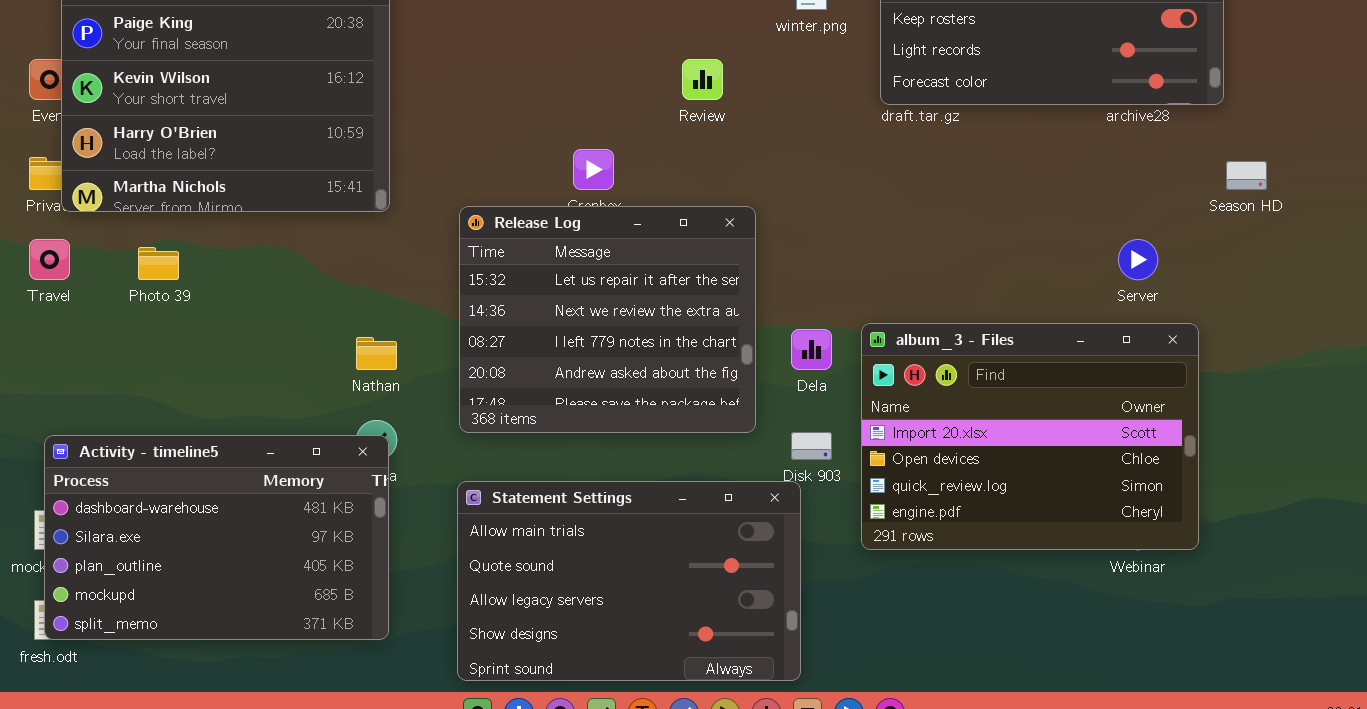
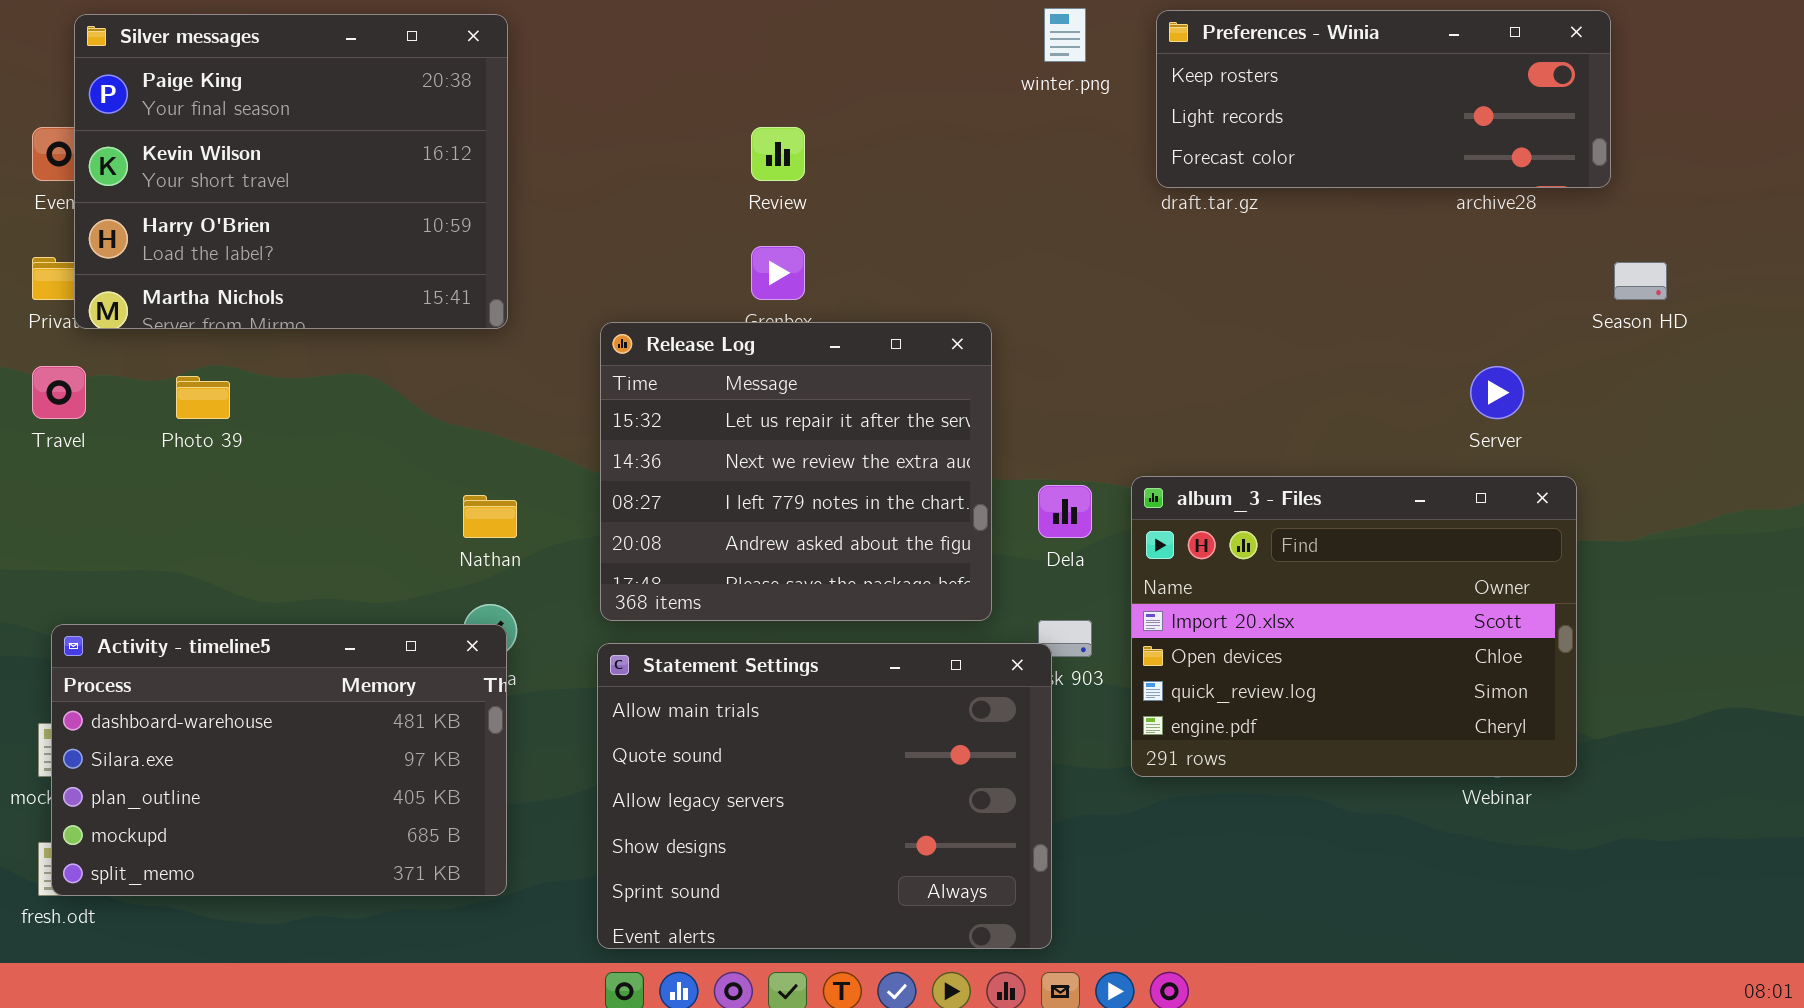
Review: [682,59,723,100] -> [751,127,805,181], moved
Statement Settings: [457,481,801,681] -> [597,643,1052,949], resized

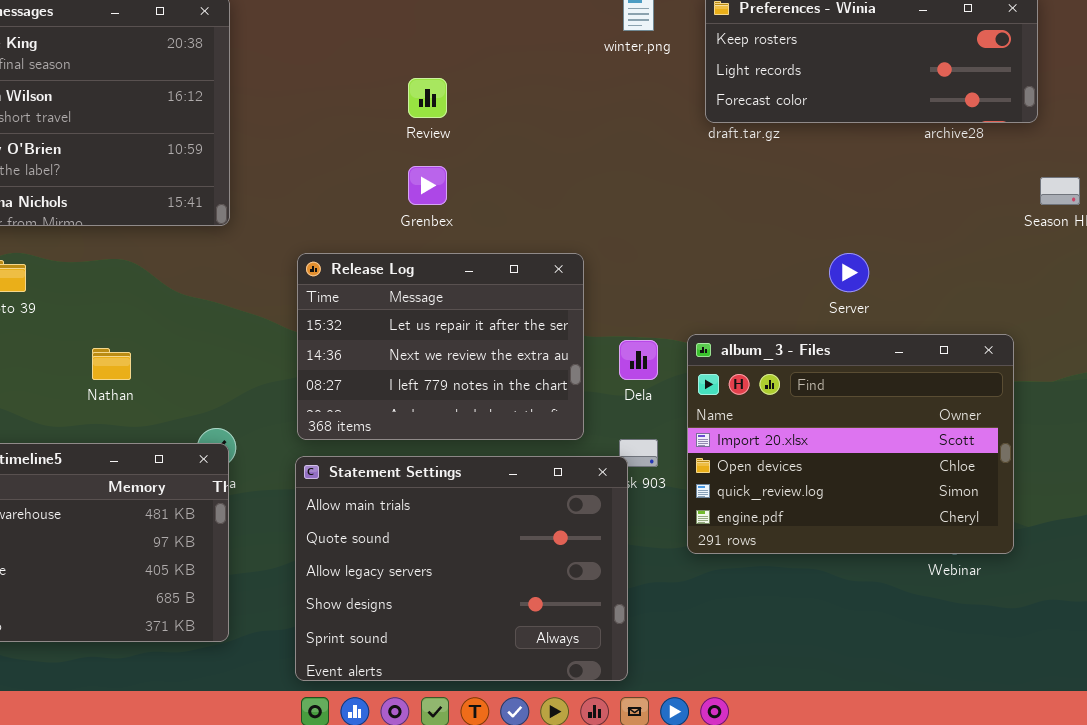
Release Log: [600,322,992,621] -> [297,253,584,440], resized
Server: [1470,366,1524,419] -> [829,253,869,292], moved
Nathan: [463,495,517,538] -> [92,348,131,380], moved

